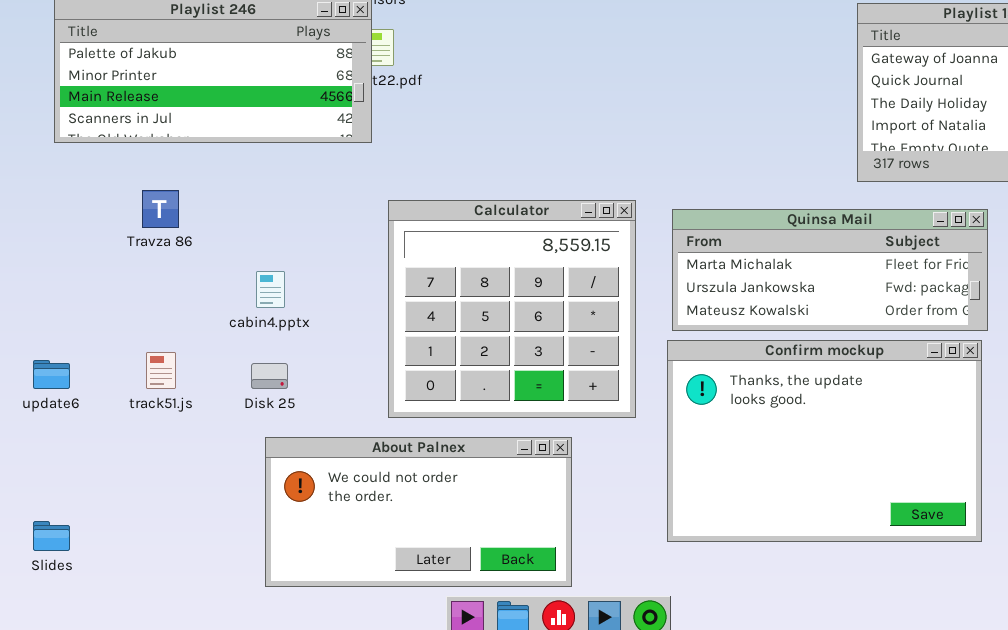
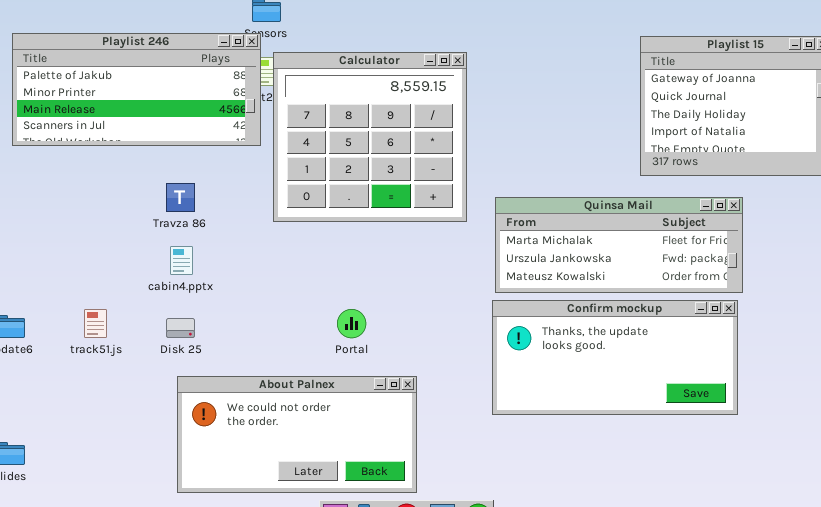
Travza 86: [142,190,179,228] -> [166,183,195,212], moved
Calculator: [388,200,636,418] -> [273,52,467,222], moved
Confirm mockup: [667,340,982,542] -> [492,300,738,415], resized

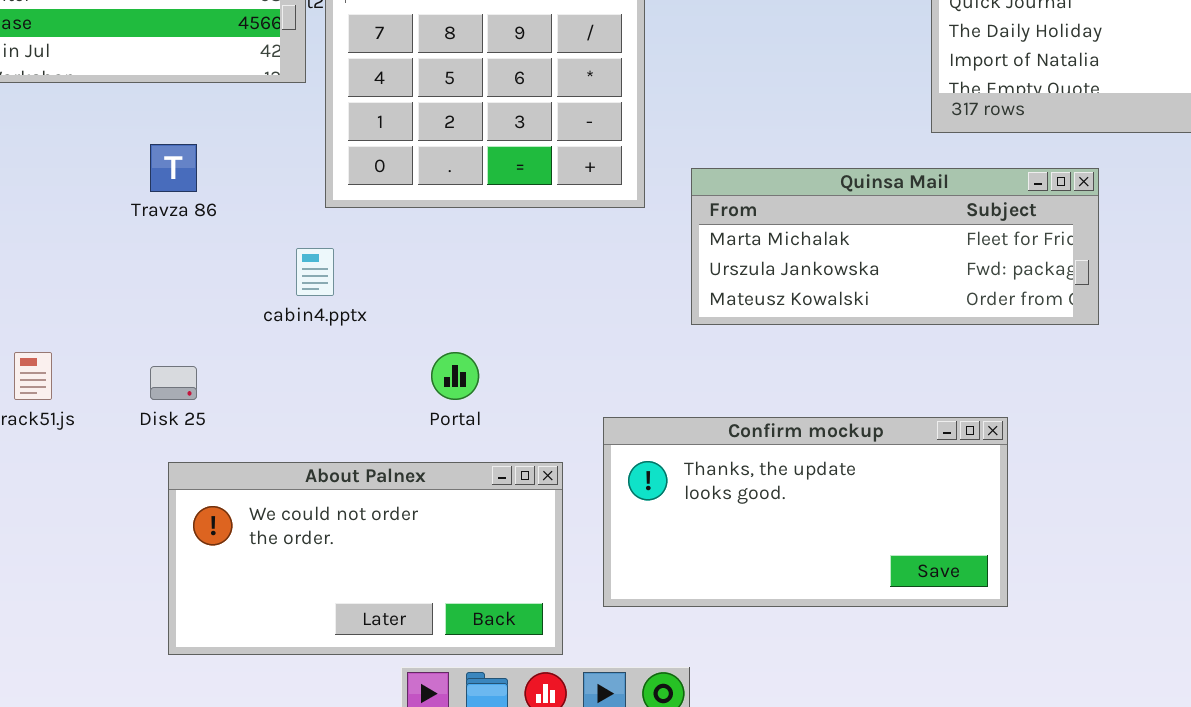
cabin4.pptx: [170,246,193,275] -> [296,248,334,296], moved
Confirm mockup: [492,300,738,415] -> [603,417,1008,607], moved

